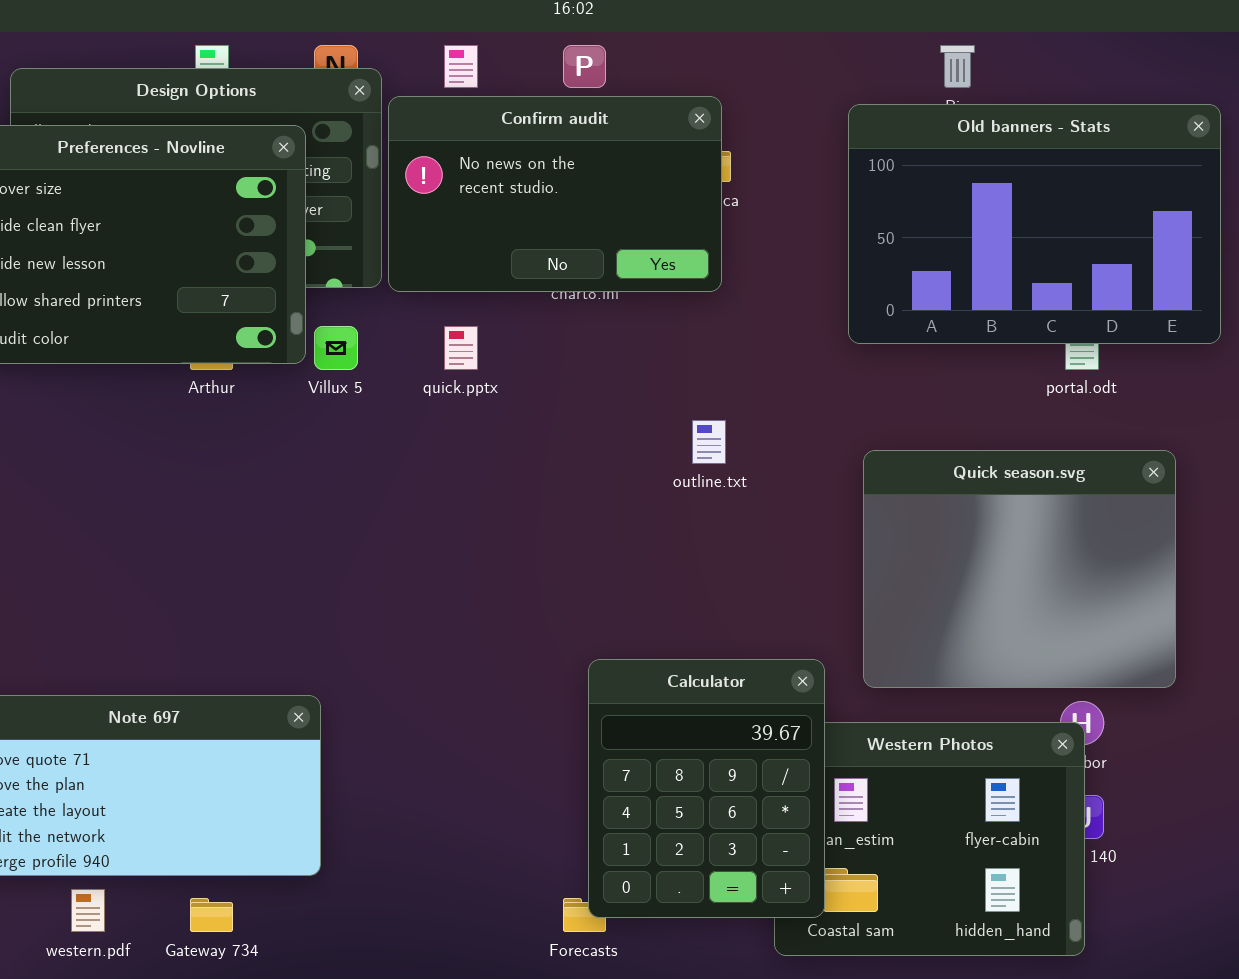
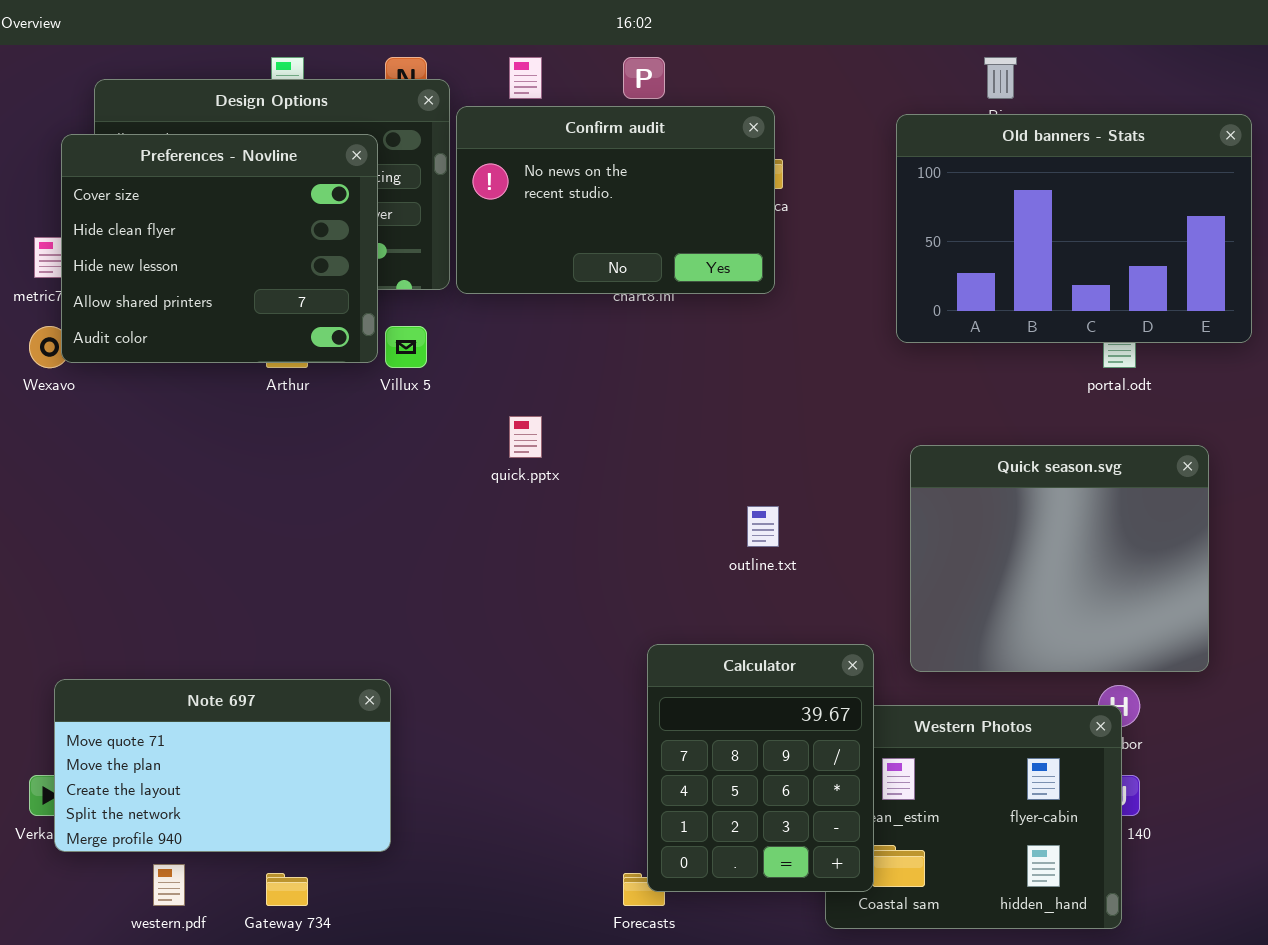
quick.pptx: [444,326,478,370] -> [509,416,542,458], moved
outline.txt: [692,420,726,464] -> [747,506,779,547], moved

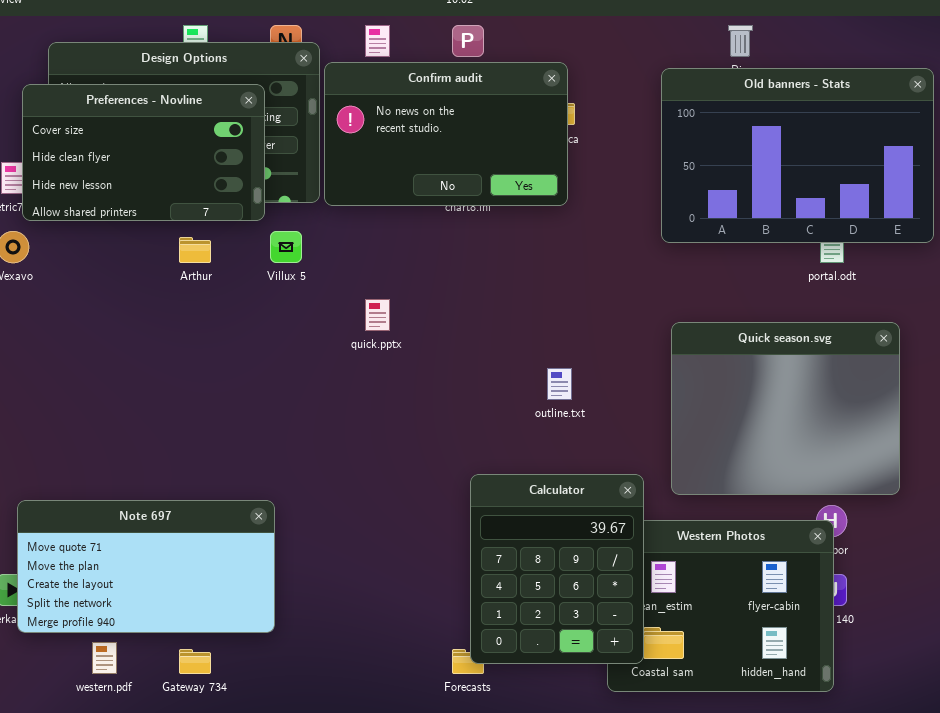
Preferences - Novline: [61,134,378,363] -> [22,84,265,221], resized

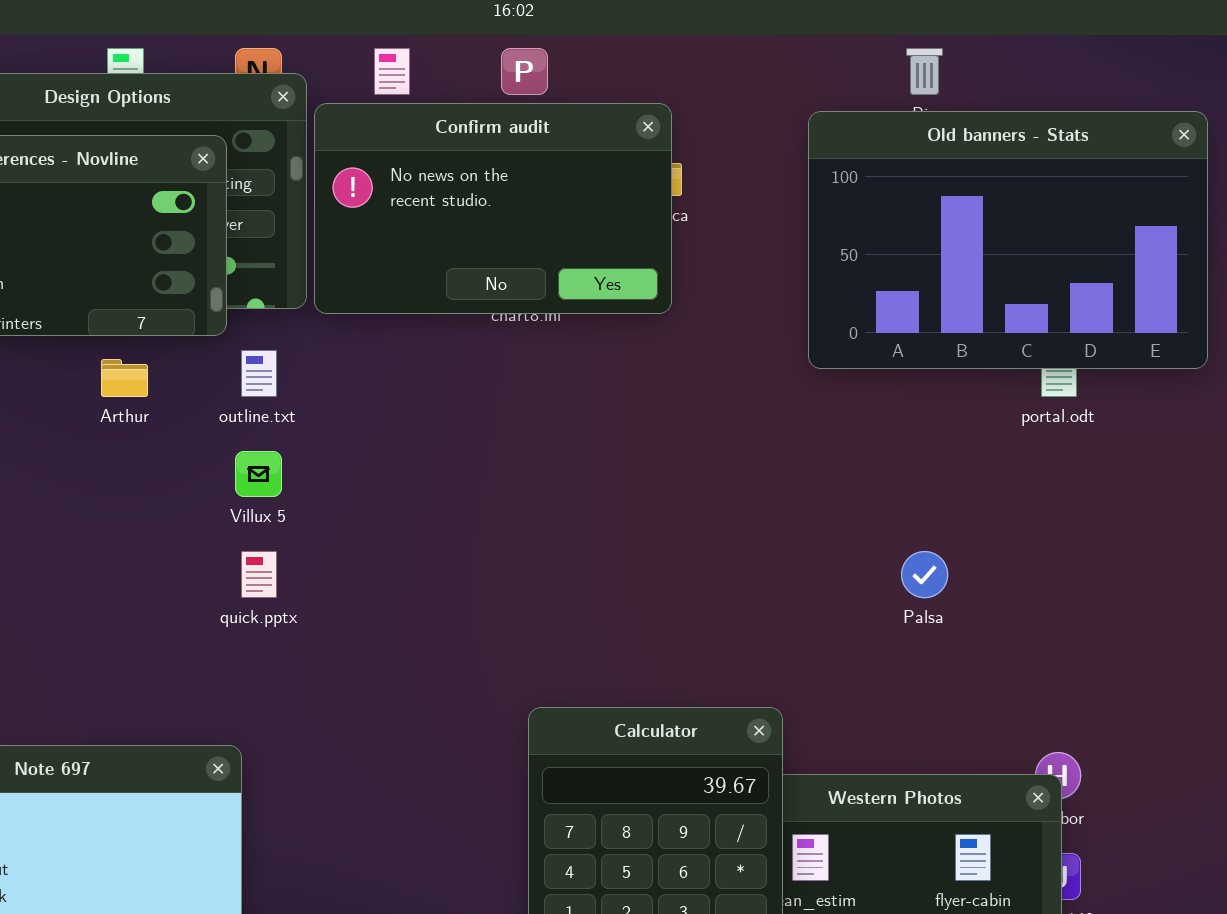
Villux 5: [270,231,302,263] -> [235,451,282,497], moved
quick.pptx: [365,299,390,331] -> [241,551,277,598], moved
Quick season.svg: [671,322,900,495] -> none, closed
outline.txt: [547,368,572,400] -> [241,350,277,397], moved

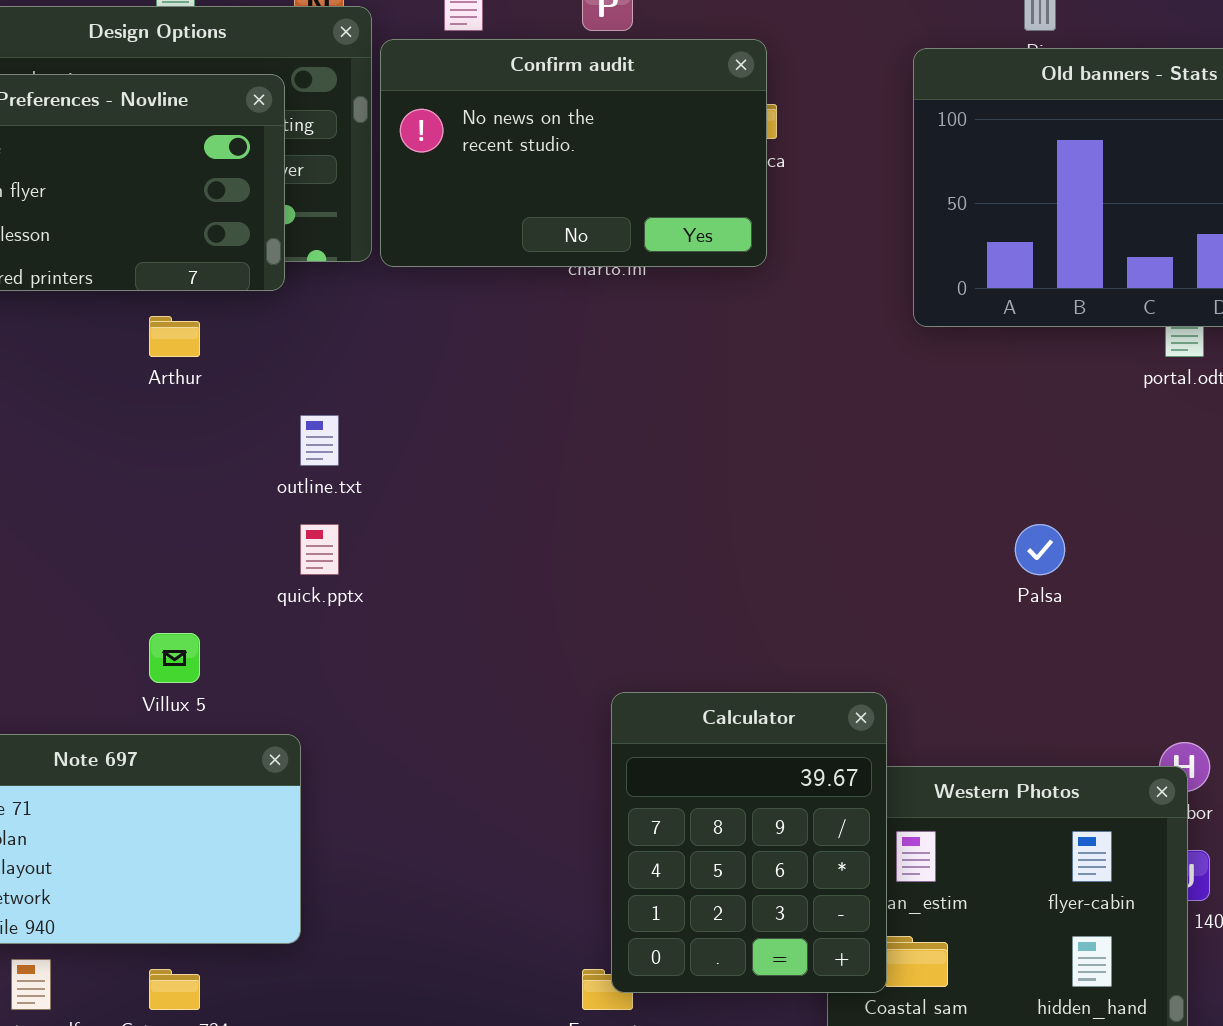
outline.txt: [241,350,277,397] -> [300,415,339,466], moved
Villux 5: [235,451,282,497] -> [149,633,200,683], moved

